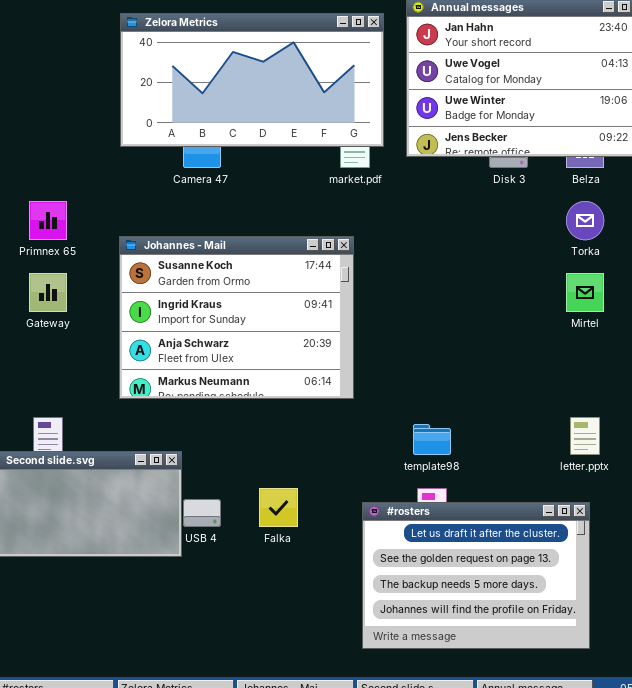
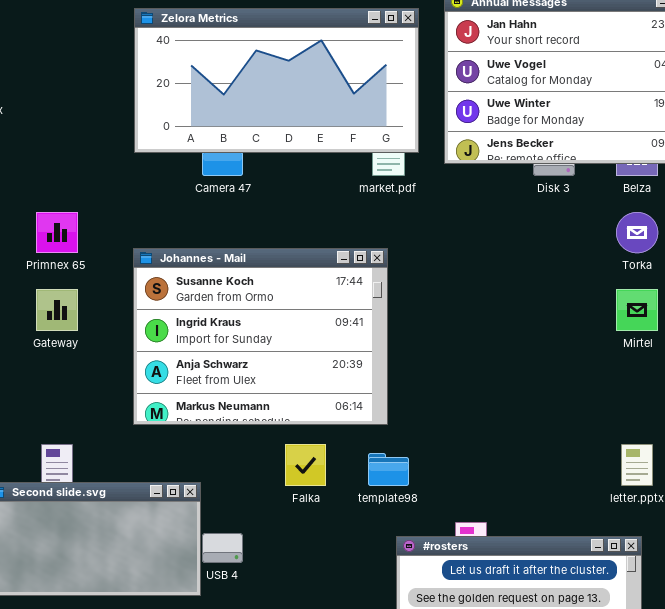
template98: [413,424,451,455] -> [368,453,409,486], moved
Falka: [259,488,298,527] -> [285,444,326,486], moved

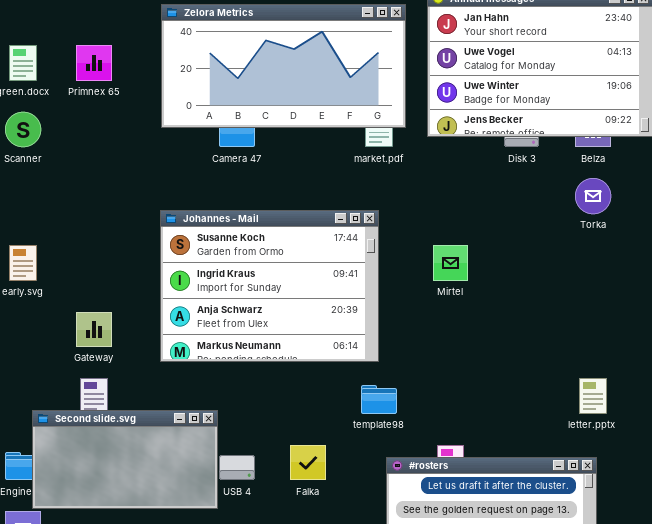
Primnex 65: [36,212,78,253] -> [76,45,112,81], moved
Gateway: [36,289,78,331] -> [76,312,112,347], moved
Mirtel: [616,289,658,331] -> [433,245,468,281], moved
Falka: [285,444,326,486] -> [290,445,326,480], moved

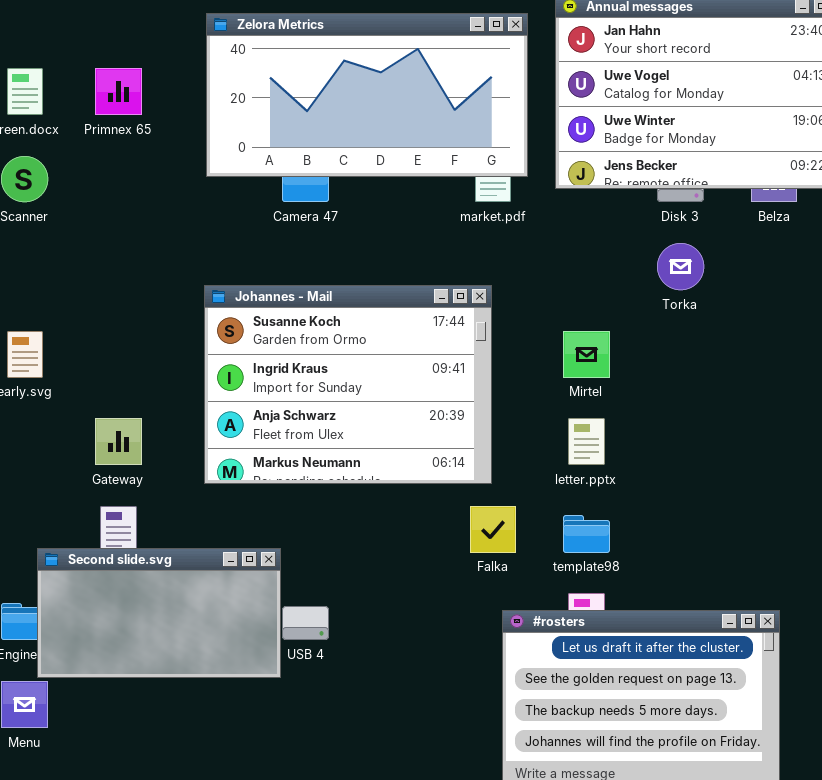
Torka: [575,178,611,214] -> [657,243,704,290], moved
letter.pptx: [579,378,607,414] -> [568,418,605,465], moved
template98: [361,385,397,414] -> [563,515,610,553], moved
Falka: [290,445,326,480] -> [470,506,516,553], moved

